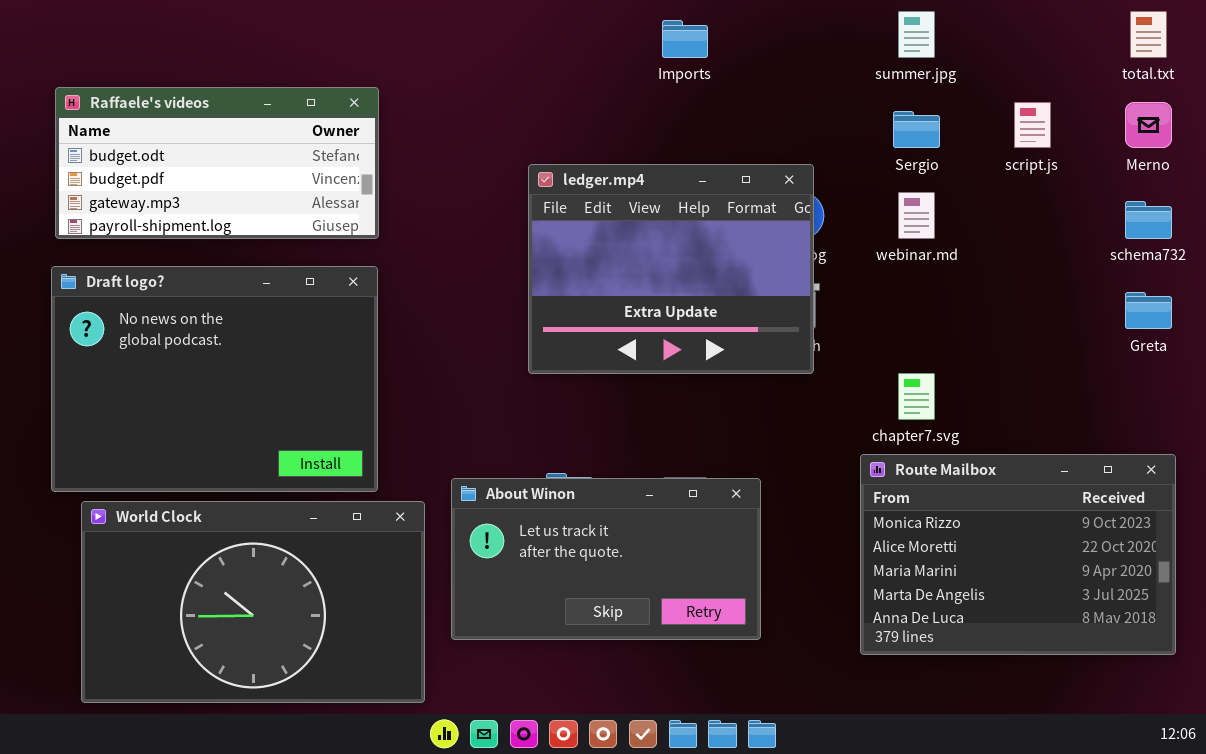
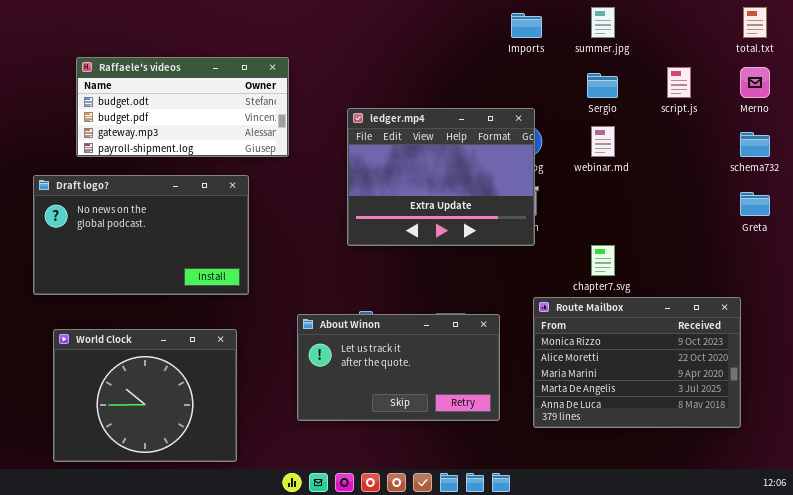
Imports: [662,20,708,58] -> [511,13,542,38], moved
Raffaele's videos: [55,87,379,239] -> [76,57,289,157], moved
Draft logo?: [51,266,378,492] -> [33,175,249,295], resized
Route Mailbox: [860,454,1176,655] -> [533,297,741,428], moved
World Clock: [81,501,425,703] -> [53,329,237,462], resized

